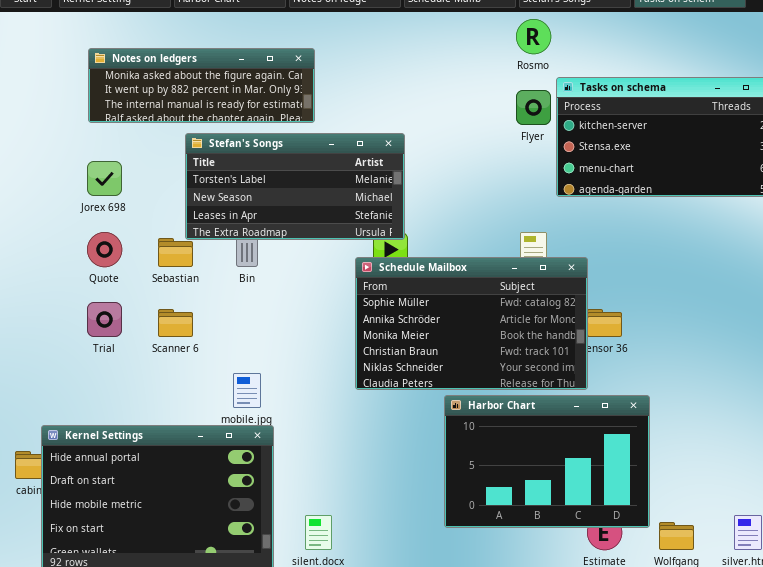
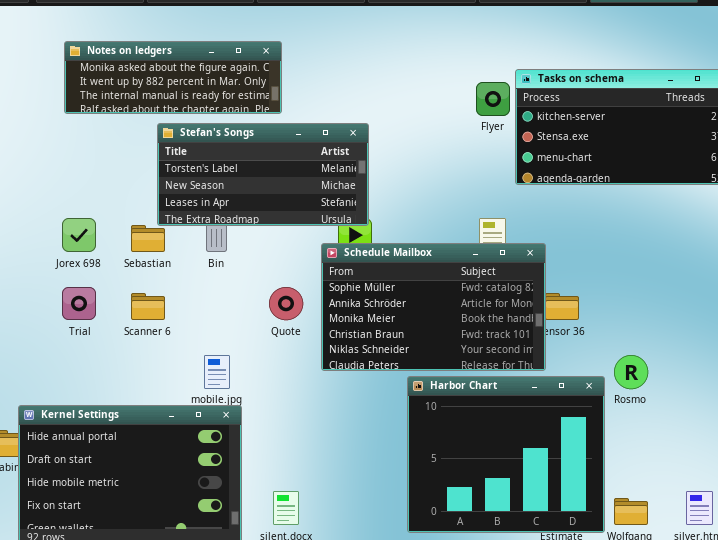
Rosmo: [516,19,551,54] -> [614,355,648,389], moved
Jorex 698: [87,161,122,196] -> [62,218,96,252], moved
Quote: [87,232,122,267] -> [269,287,303,320], moved
Harbor Chart: [444,395,650,528] -> [407,376,605,533], resized

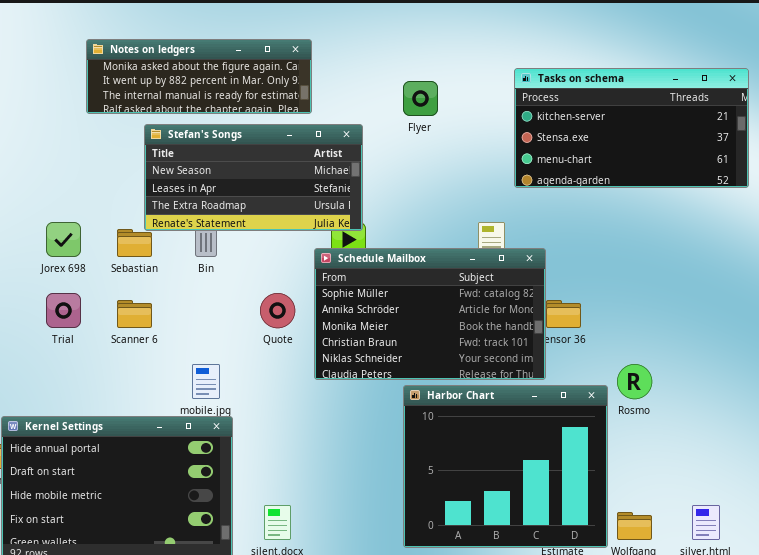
Notes on ledgers: [64,41,282,114] -> [86,39,312,114], moved
Flyer: [476,82,510,116] -> [403,81,438,116], moved
Stefan's Songs: [157,123,369,226] -> [144,124,363,231], scrolled down 1 row

